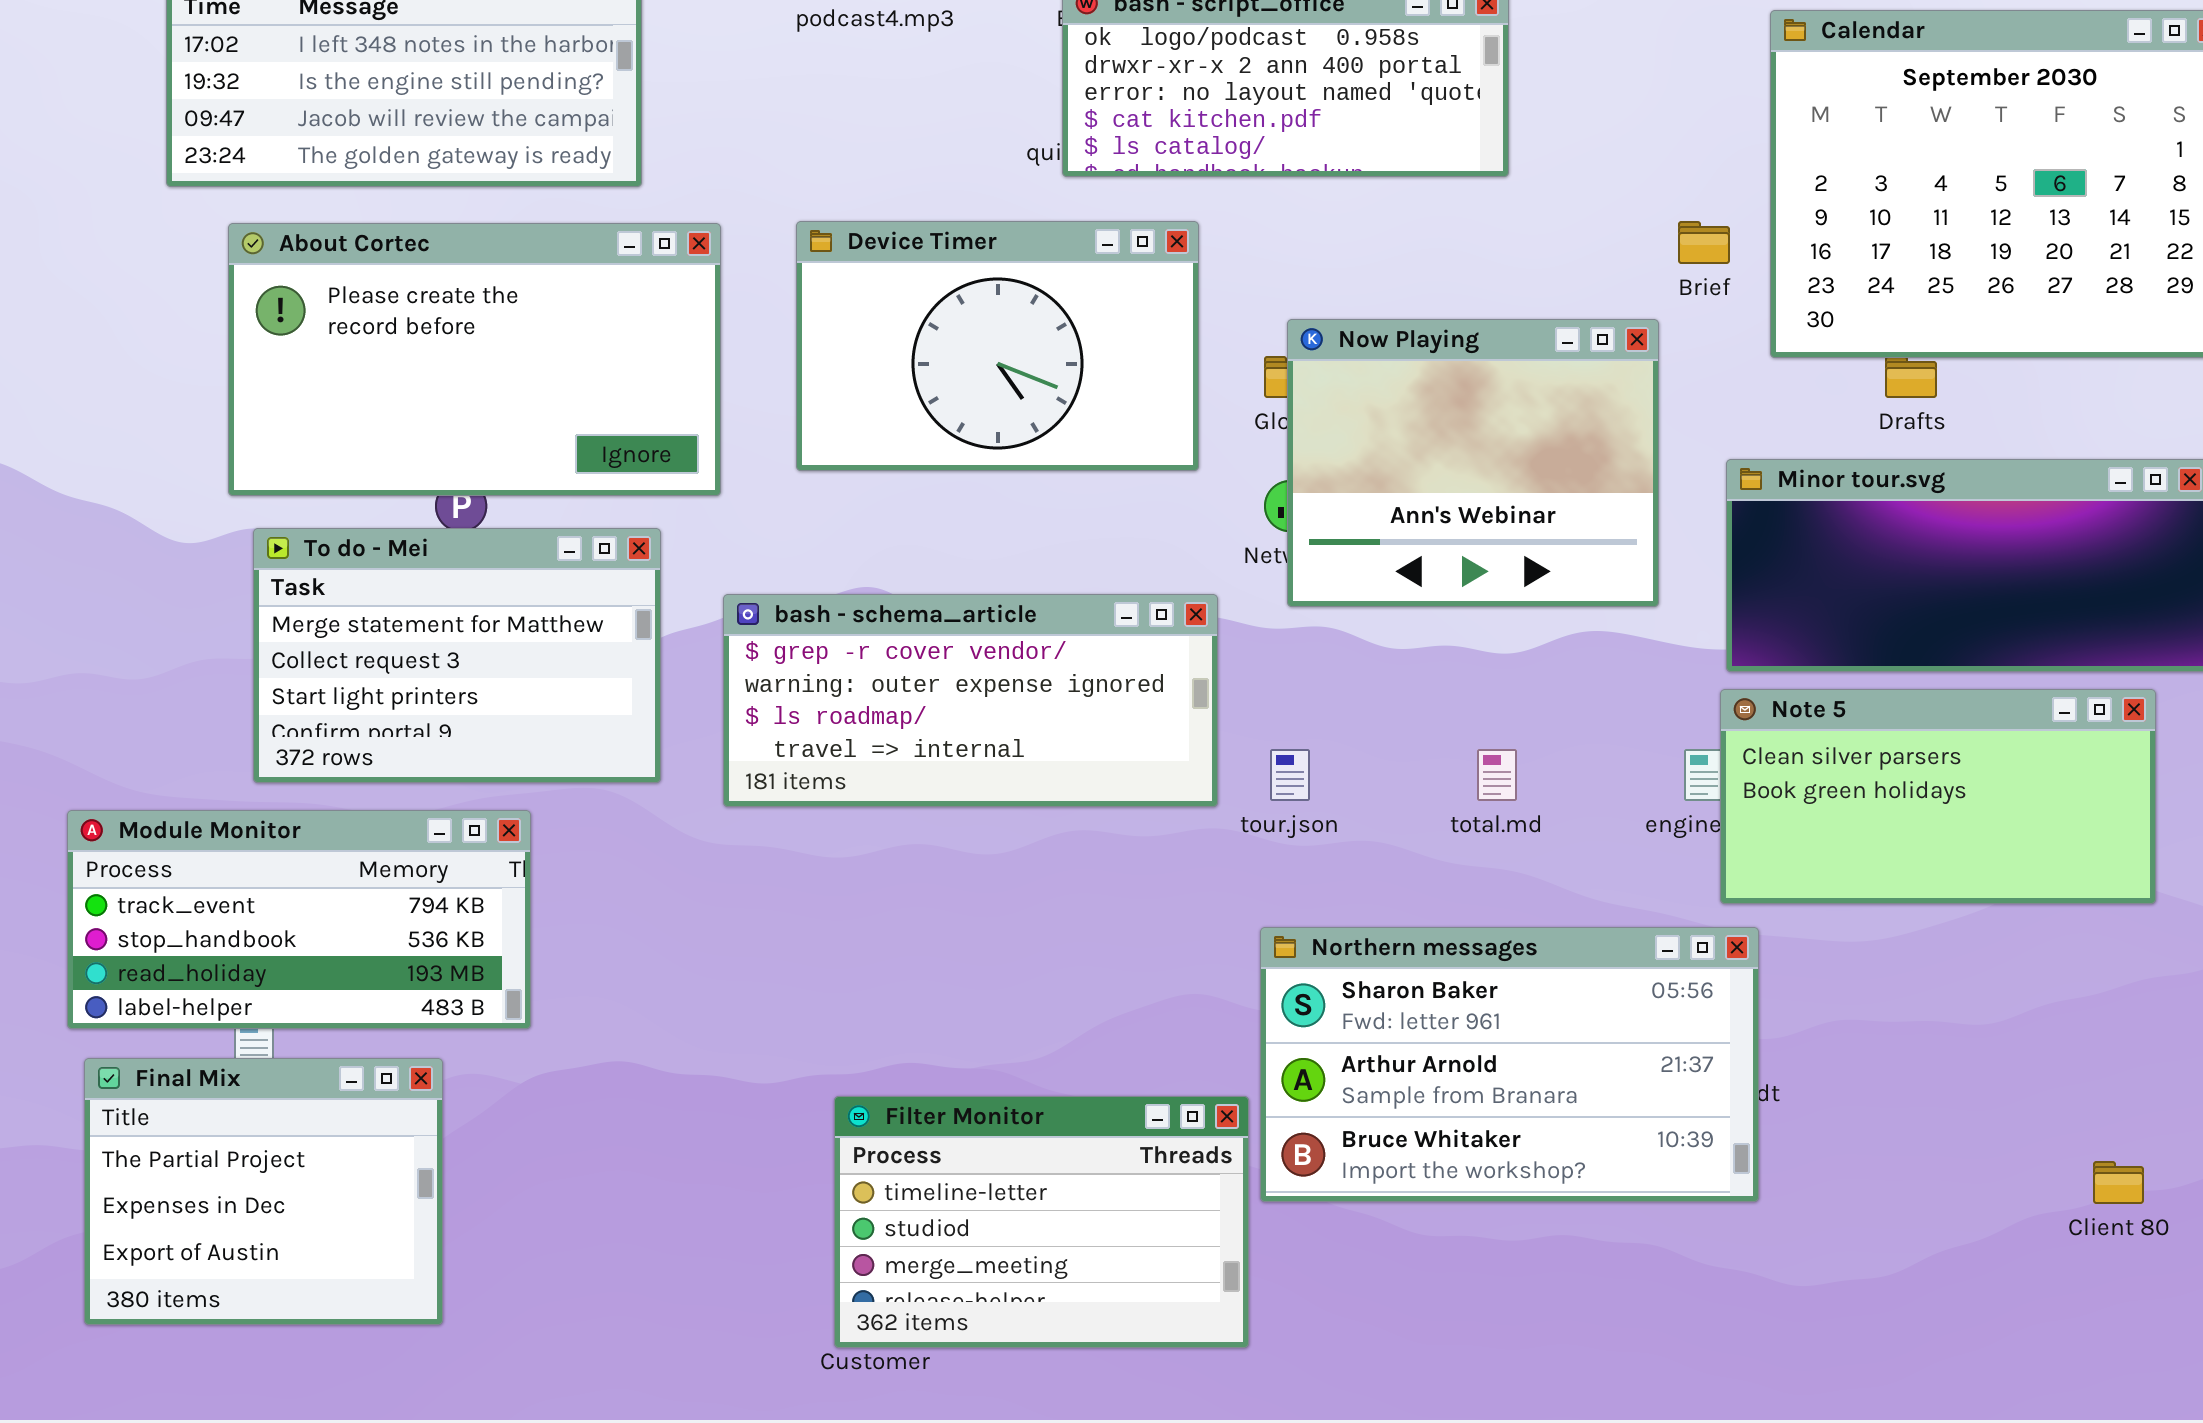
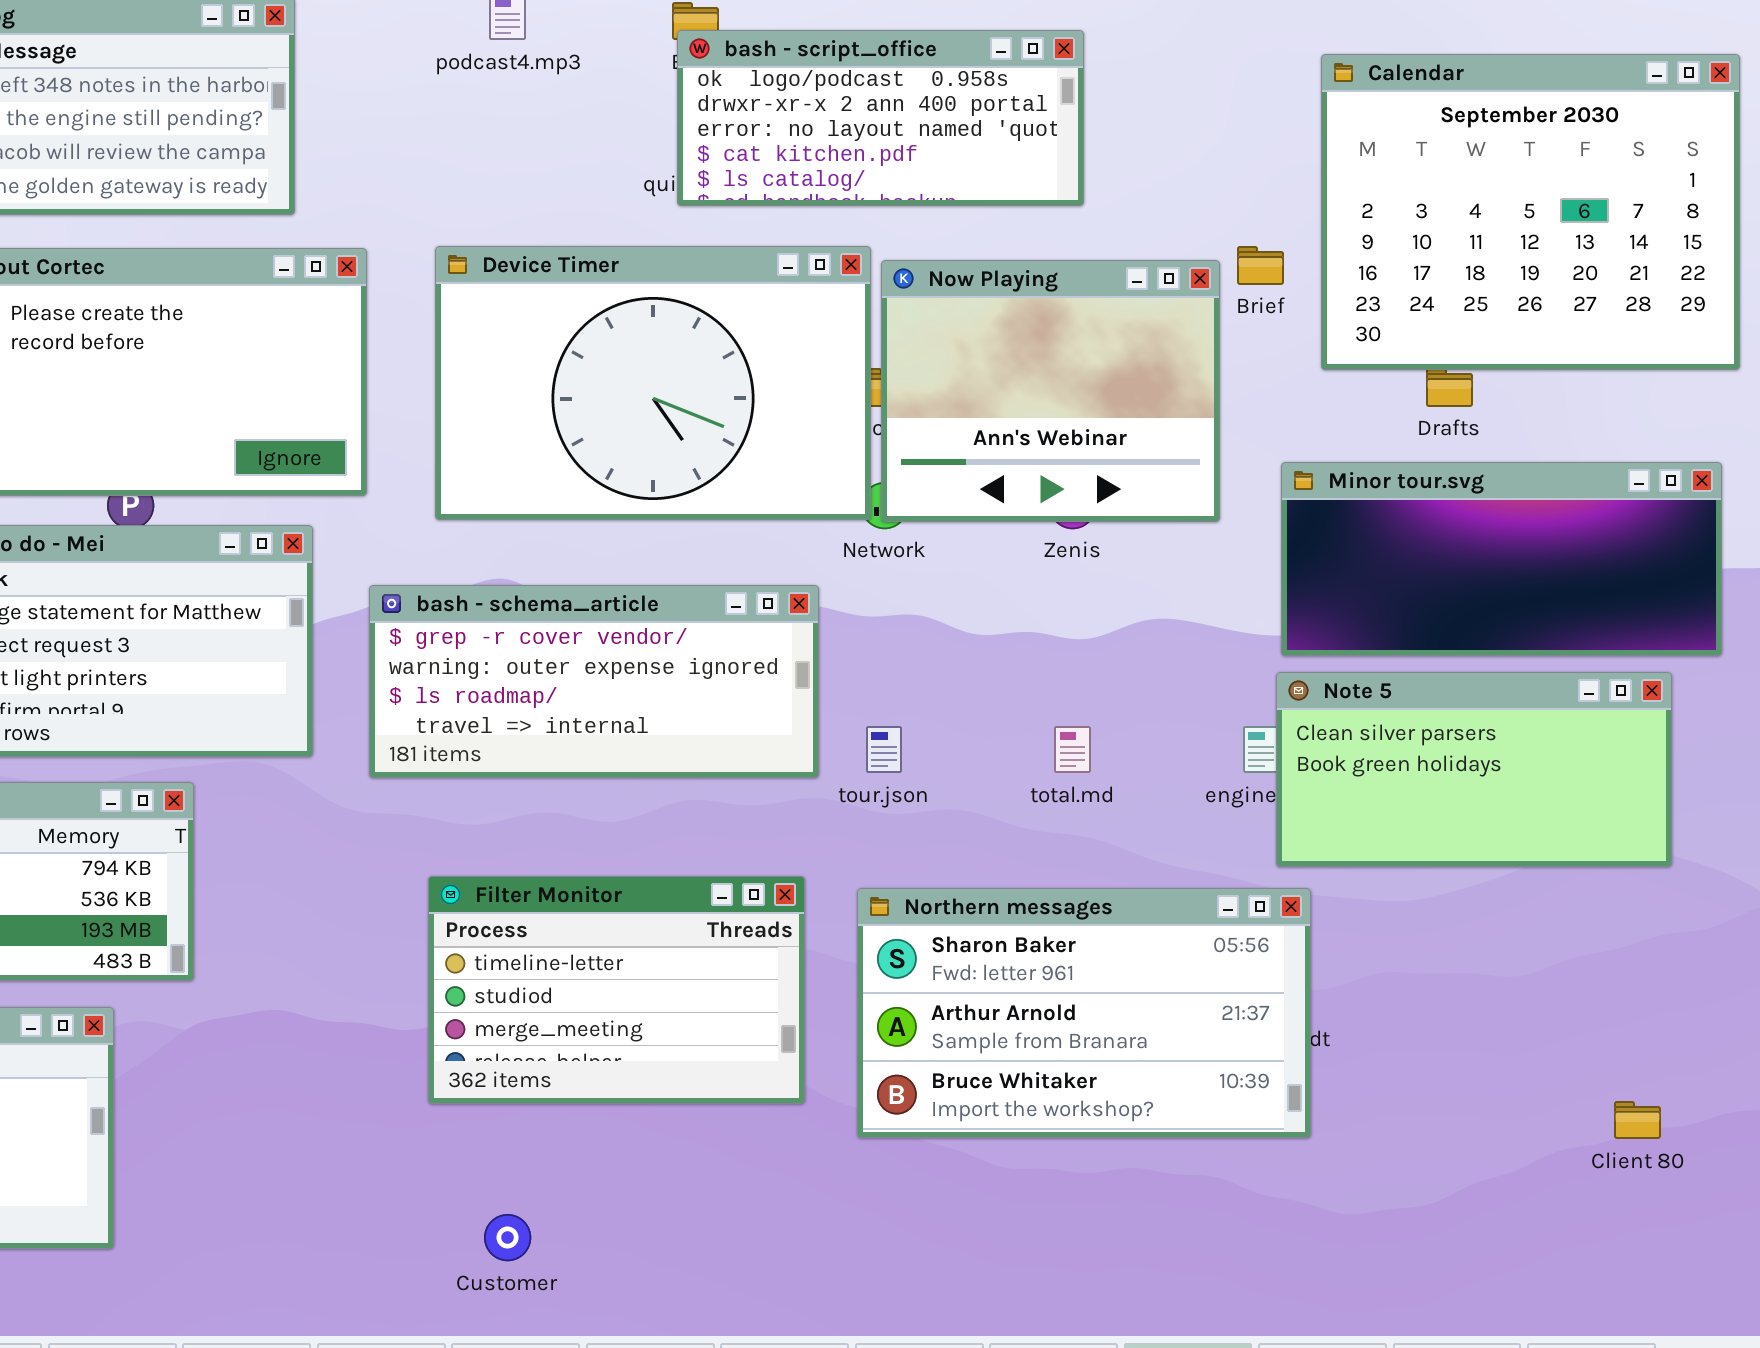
Device Timer: [796,221,1199,471] -> [435,246,871,520], resized
Now Playing: [1287,319,1659,607] -> [881,260,1220,522], moved
Filter Monitor: [834,1096,1249,1348] -> [428,876,805,1104], moved

